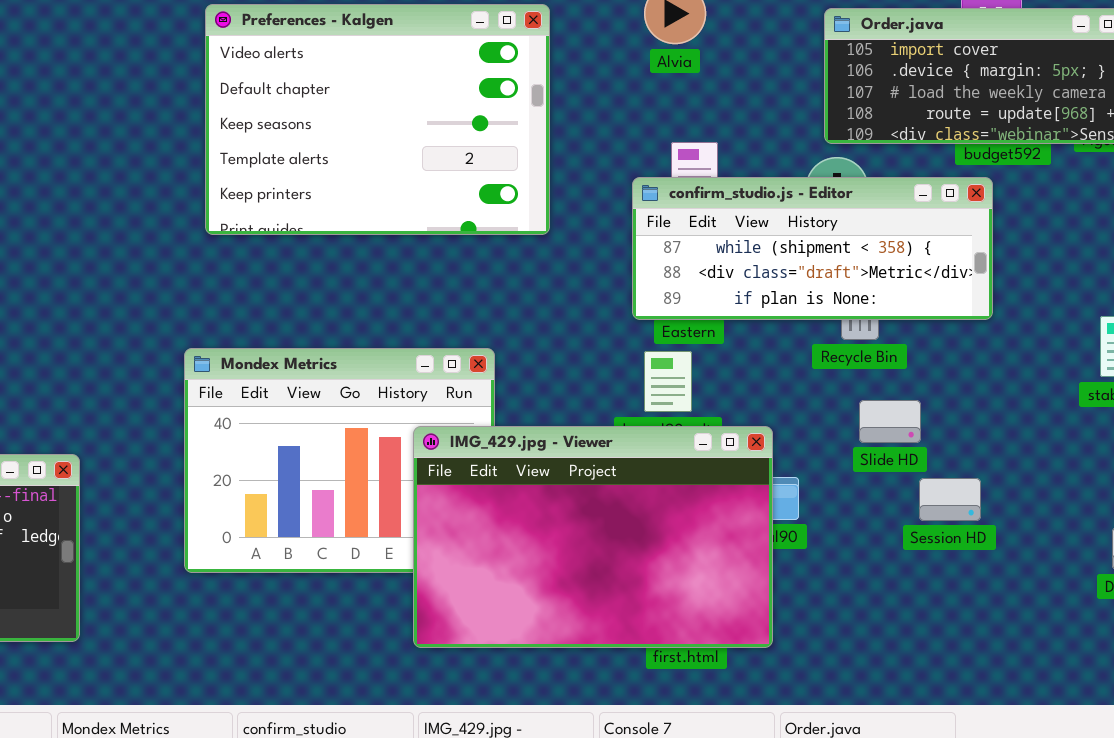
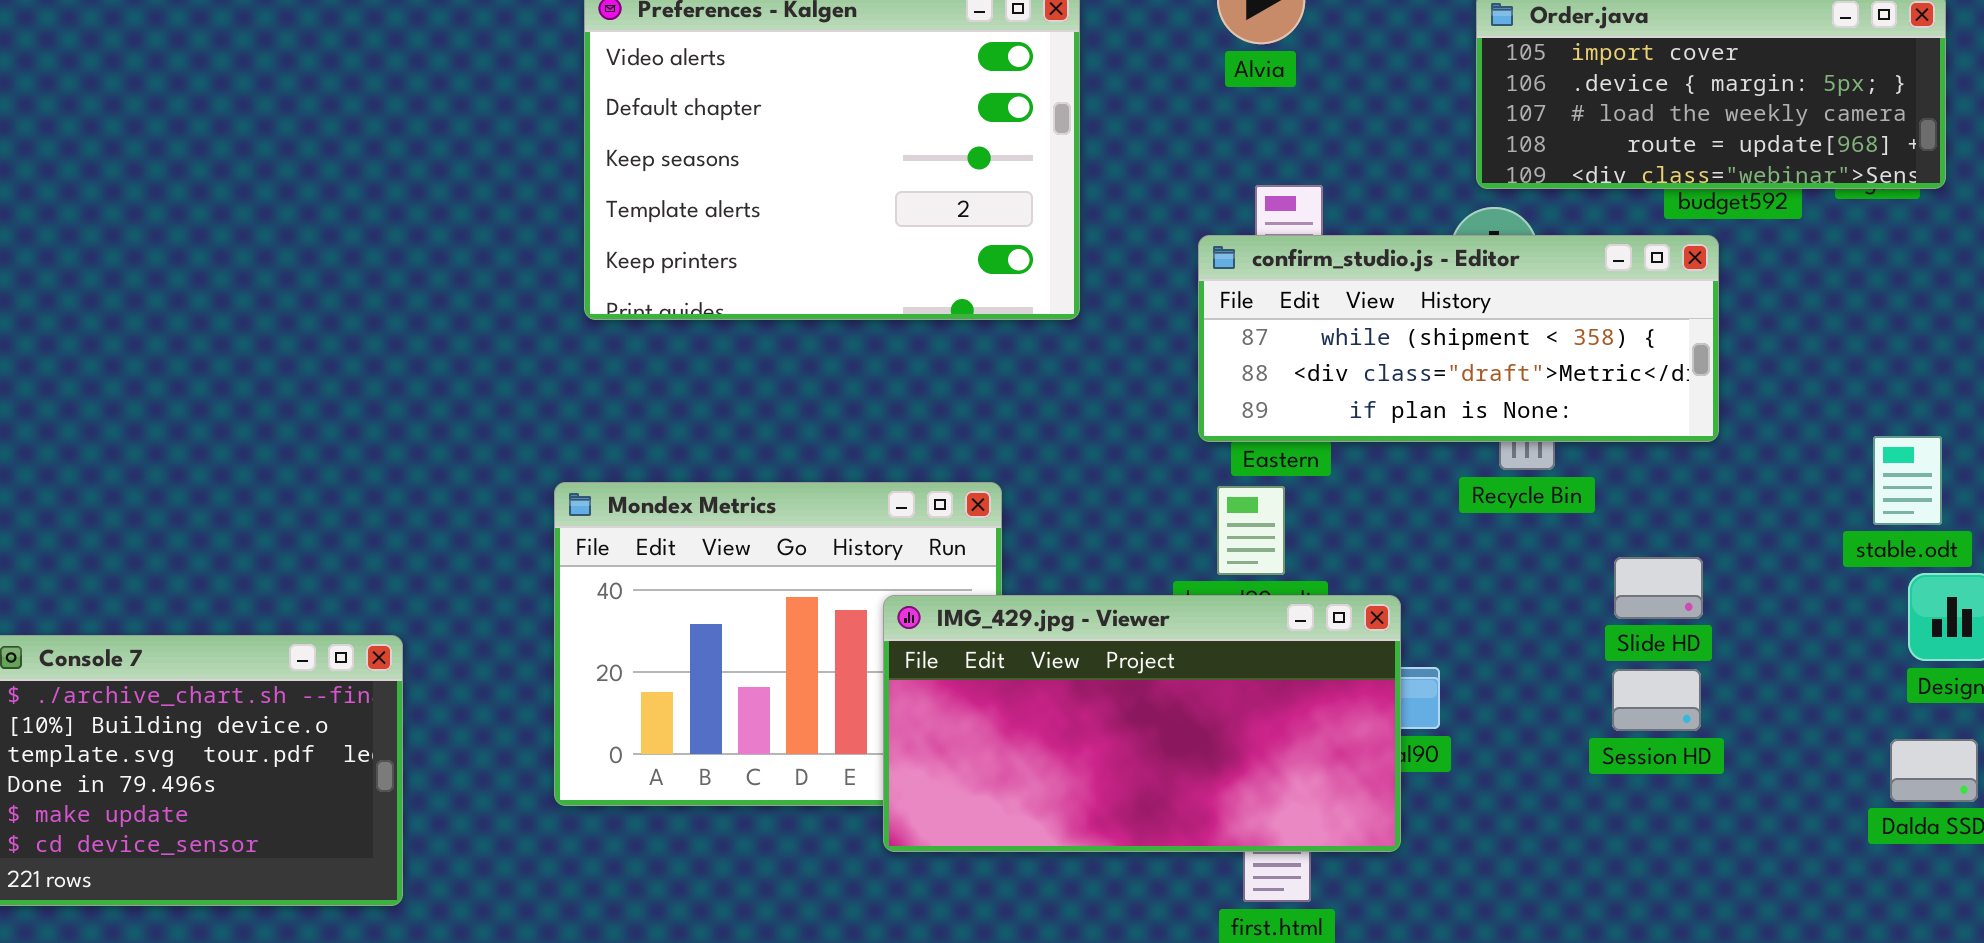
Slide HD: [859,400,921,443] -> [1614,557,1703,619], moved
IMG_429.jpg - Viewer: [413,426,773,648] -> [883,595,1401,852], resized

